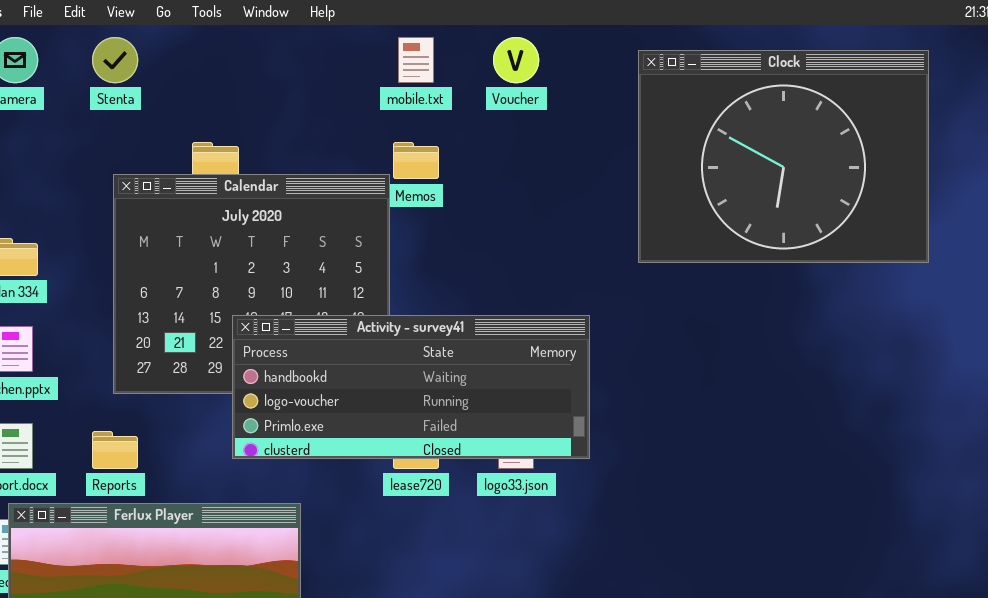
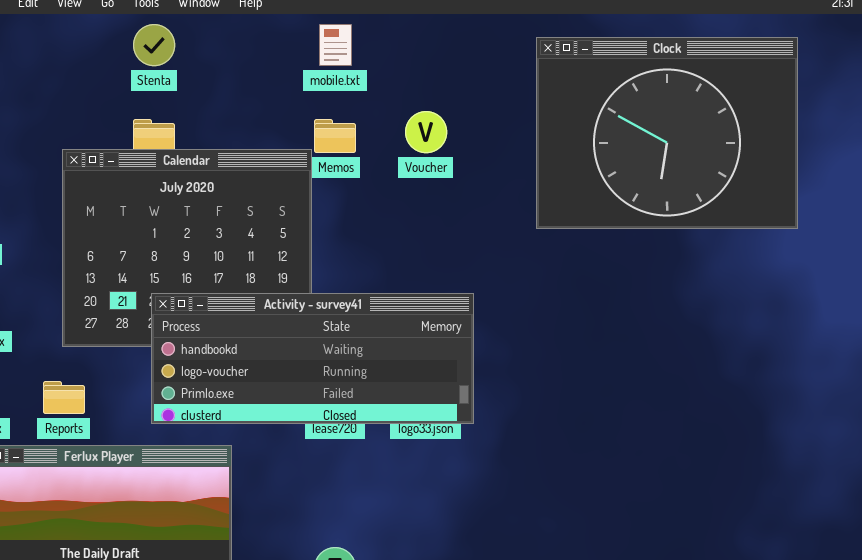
Stenta: [92,37,138,83] -> [133,24,175,66], moved
Voucher: [493,37,539,83] -> [405,111,447,153], moved
Activity - survey41: [232,315,590,459] -> [151,293,474,424], moved

